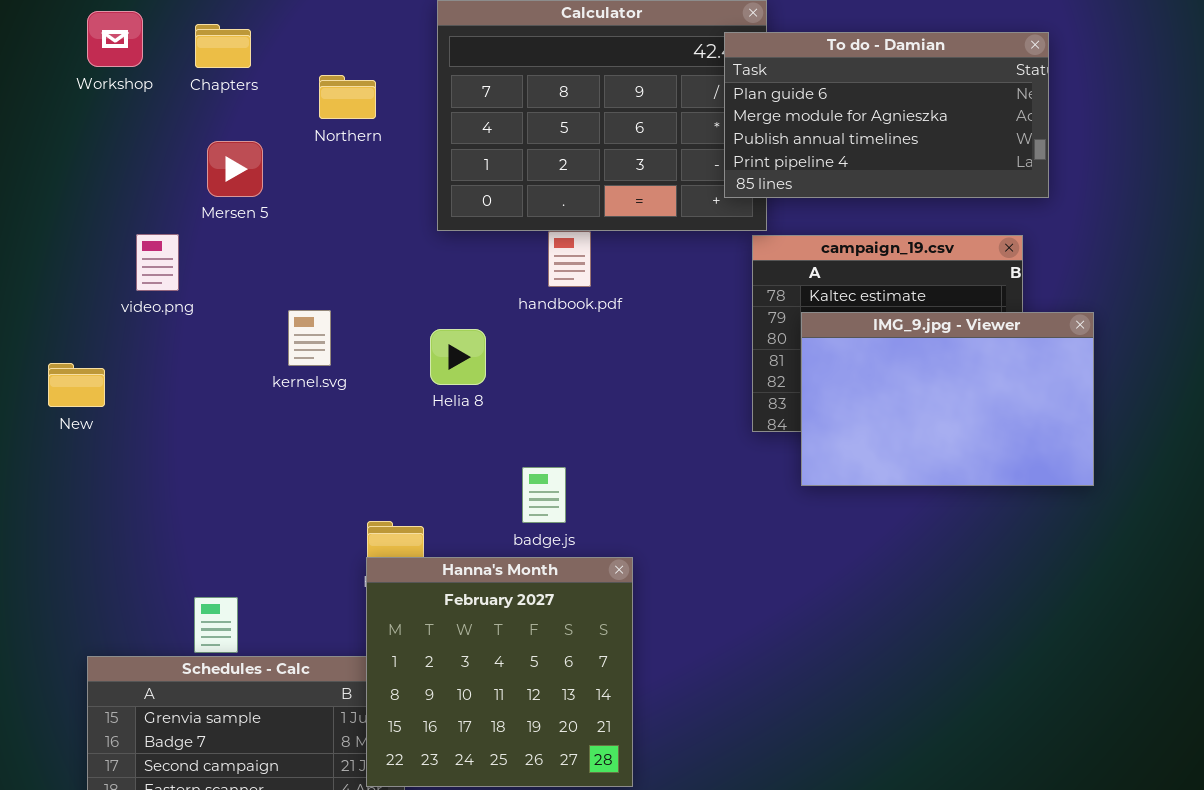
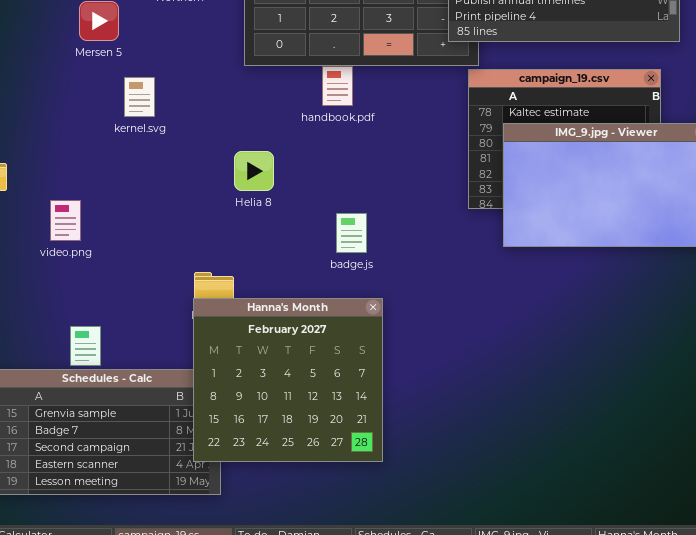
video.png: [136,234,179,291] -> [50,200,81,241], moved
kernel.svg: [288,310,331,366] -> [124,77,155,117], moved
Helia 8: [430,329,486,385] -> [234,151,274,191], moved
badge.js: [522,467,566,523] -> [336,213,367,253], moved

